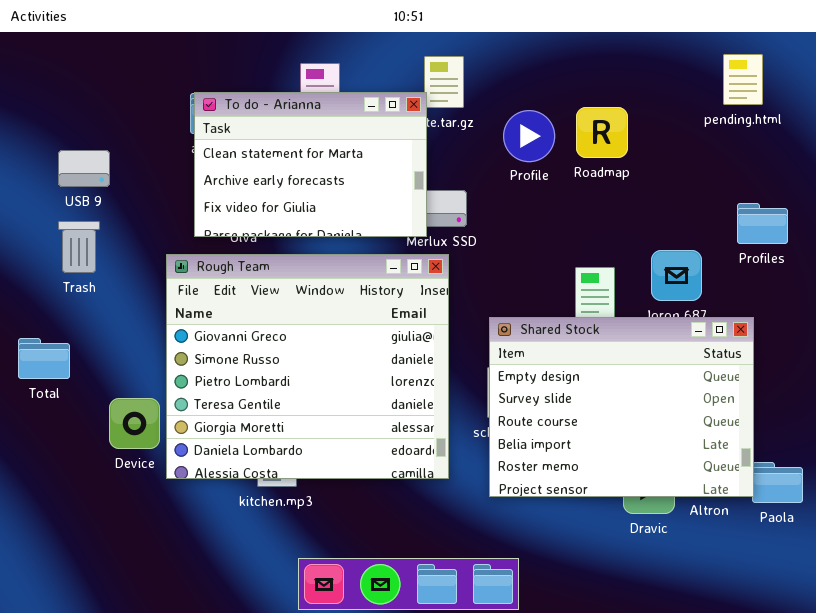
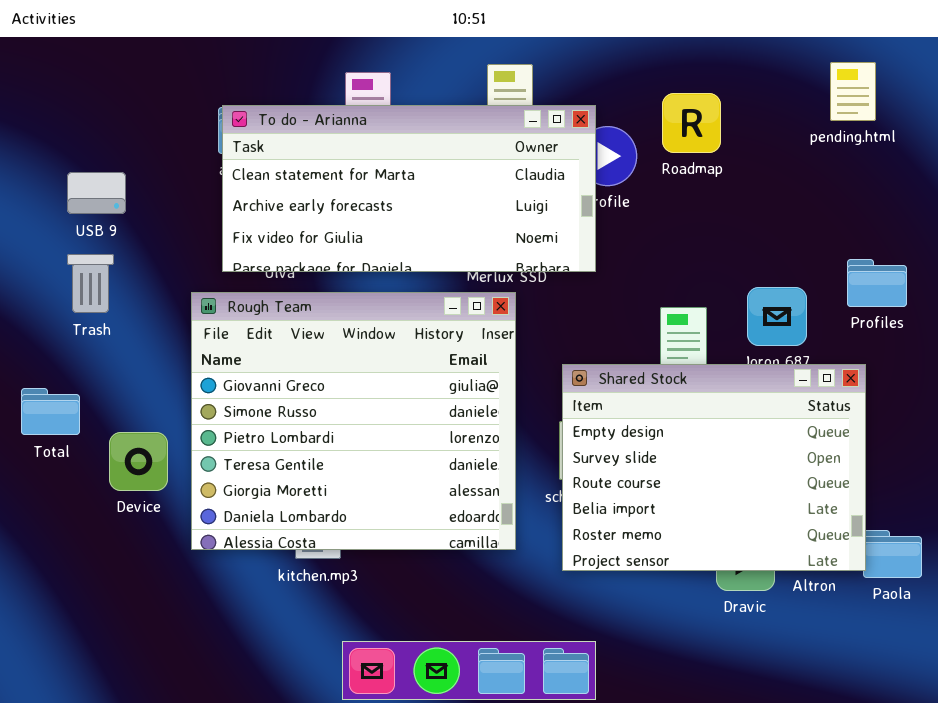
To do - Arianna: [194,92,427,237] -> [222,105,596,272], resized
Roadmap: [576,107,628,158] -> [662,93,721,153], moved
Profiles: [737,203,788,244] -> [847,259,907,307], moved
Device: [109,398,160,449] -> [109,432,168,491], moved

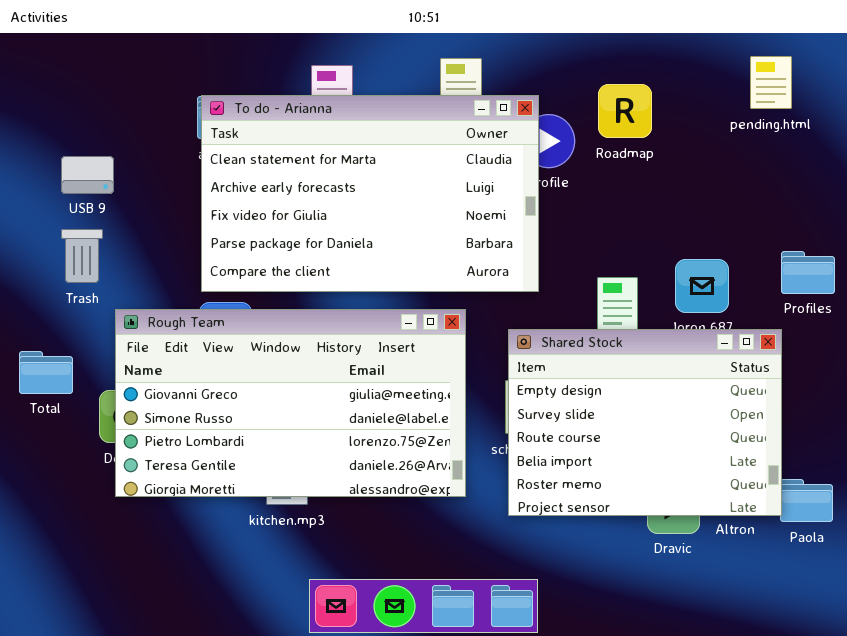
To do - Arianna: [222,105,596,272] -> [201,95,539,292], resized
Profiles: [847,259,907,307] -> [781,251,835,294], moved
Rough Team: [191,292,516,550] -> [115,309,466,497], resized

